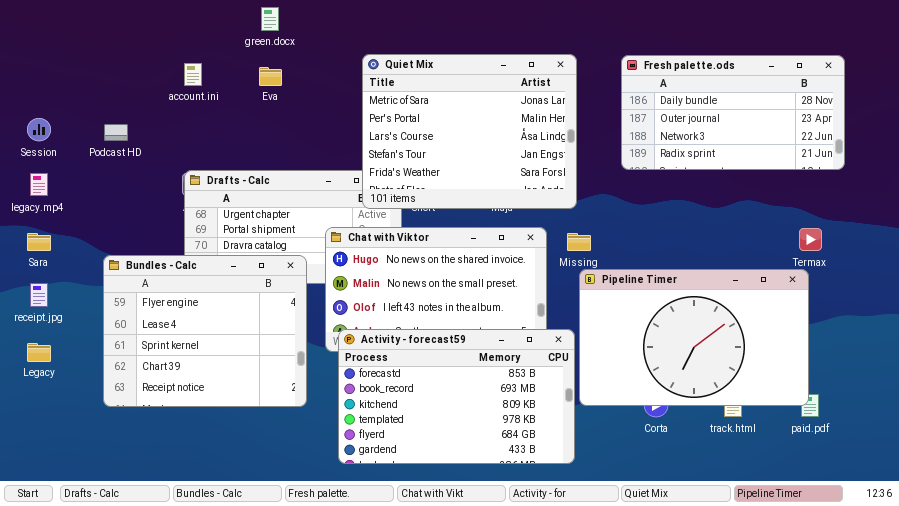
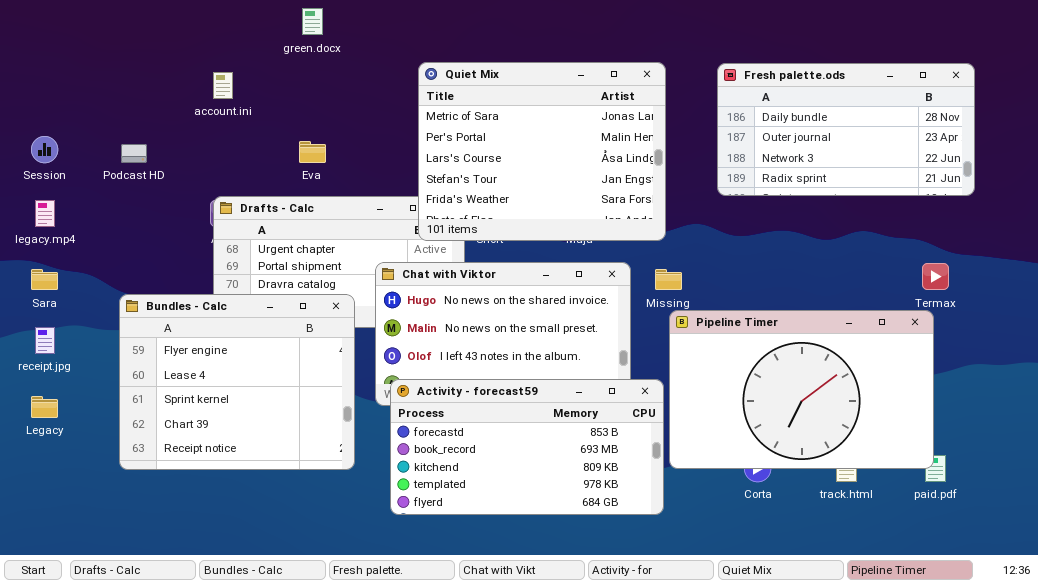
Eva: [259,67,282,86] -> [299,141,326,163], moved
Activity - forecast59: [338,329,575,464] -> [390,379,664,515], resized

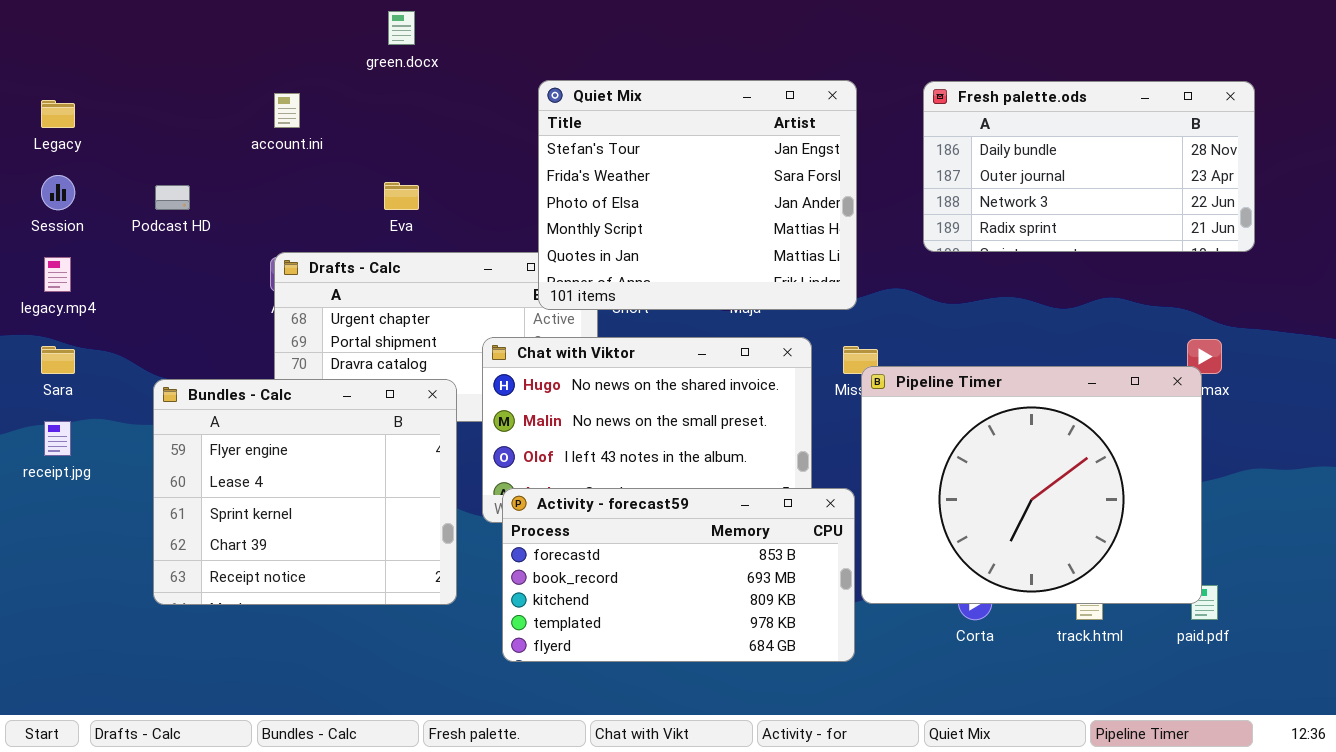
Quiet Mix: [418,62,666,241] -> [538,80,857,310], scrolled down 3 rows
Pipeline Timer: [669,310,934,469] -> [861,366,1202,604], resized
Legacy: [31,396,58,418] -> [41,100,75,128], moved

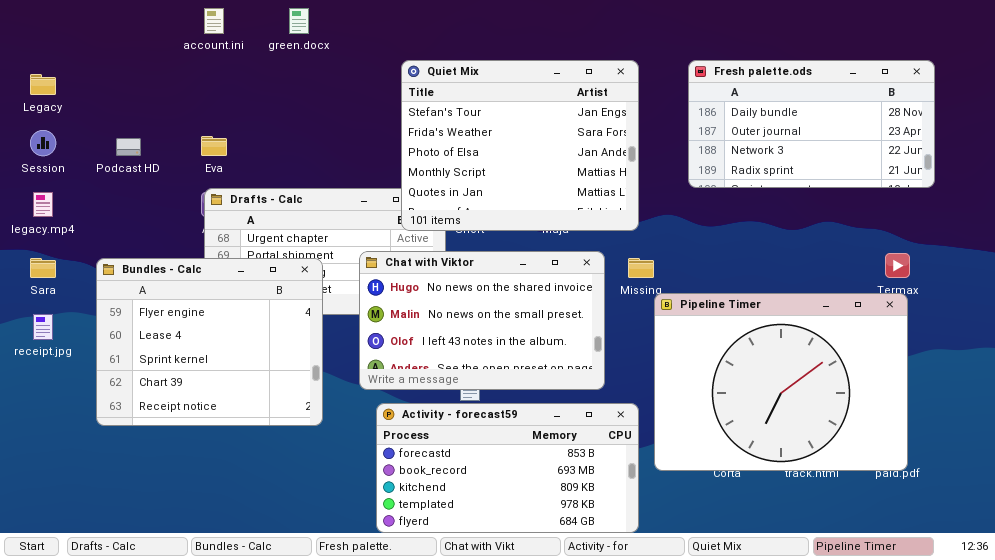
account.ini: [274,93,300,128] -> [204,8,224,34], moved
Eva: [384,182,419,210] -> [201,136,227,156], moved
Pipeline Timer: [861,366,1202,604] -> [654,293,908,471], moved
Bundles - Calc: [153,379,457,605] -> [96,258,323,426], moved
Activity - forecast59: [502,488,855,662] -> [376,403,639,533], moved

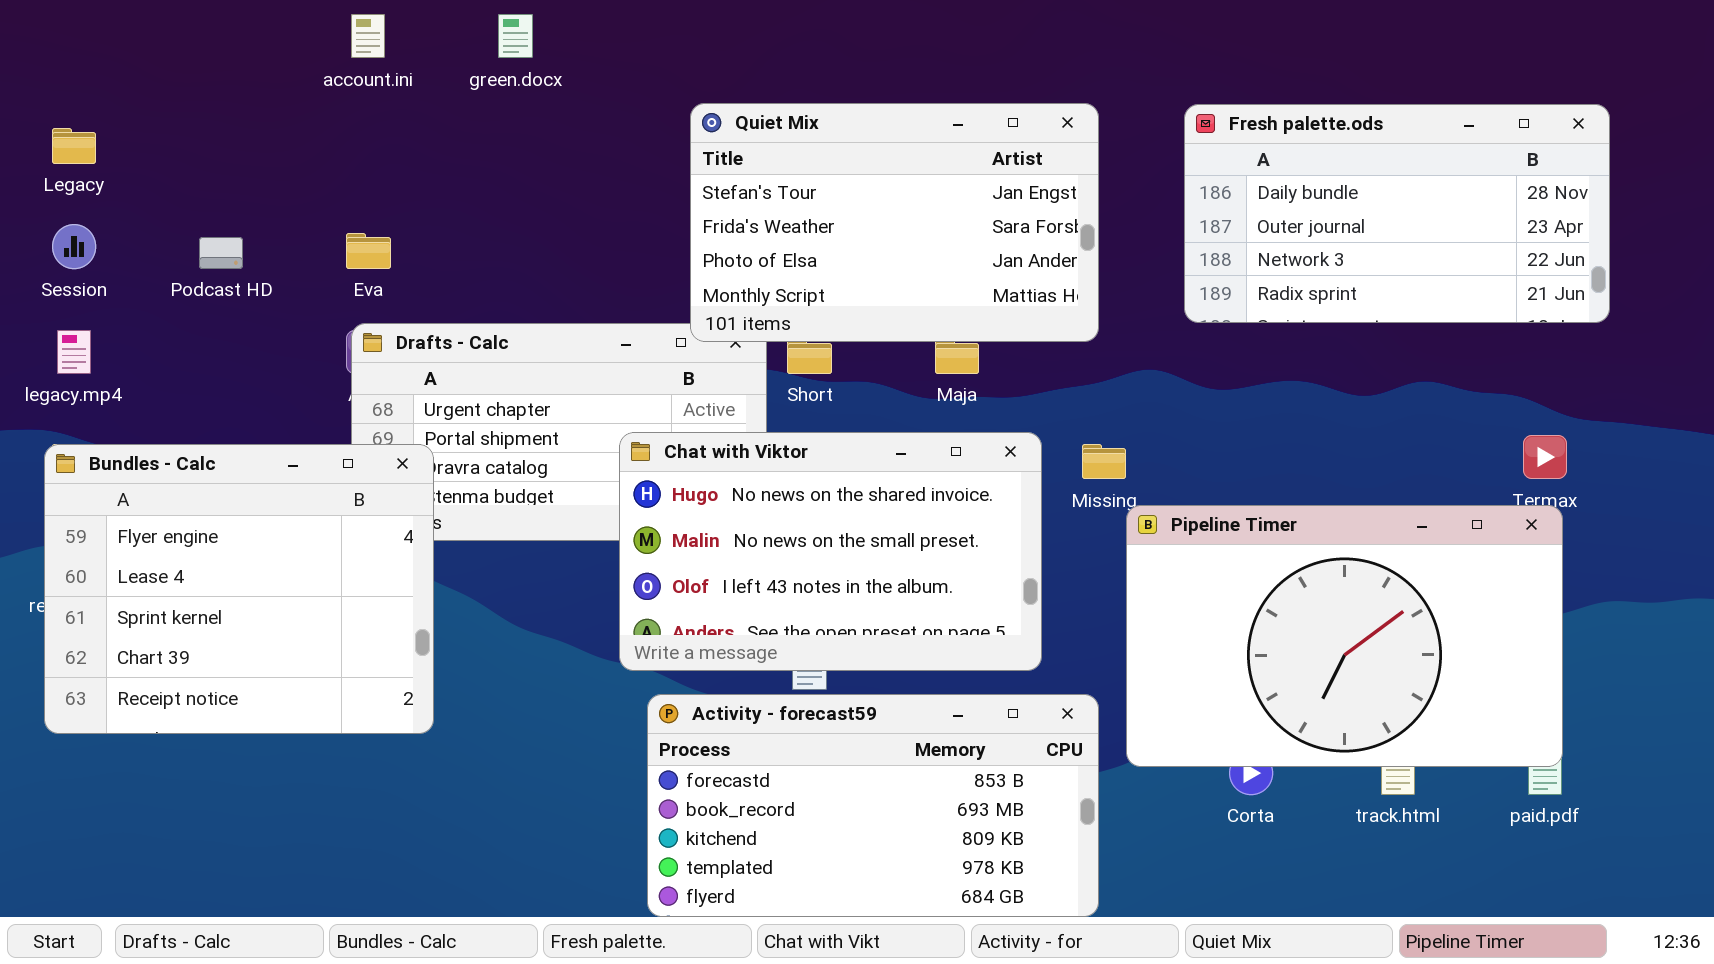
Quiet Mix: [401,60,639,231] -> [690,103,1099,342], resized
Bundles - Calc: [96,258,323,426] -> [44,444,434,734], moved
Pipeline Timer: [654,293,908,471] -> [1126,505,1563,767], resized

